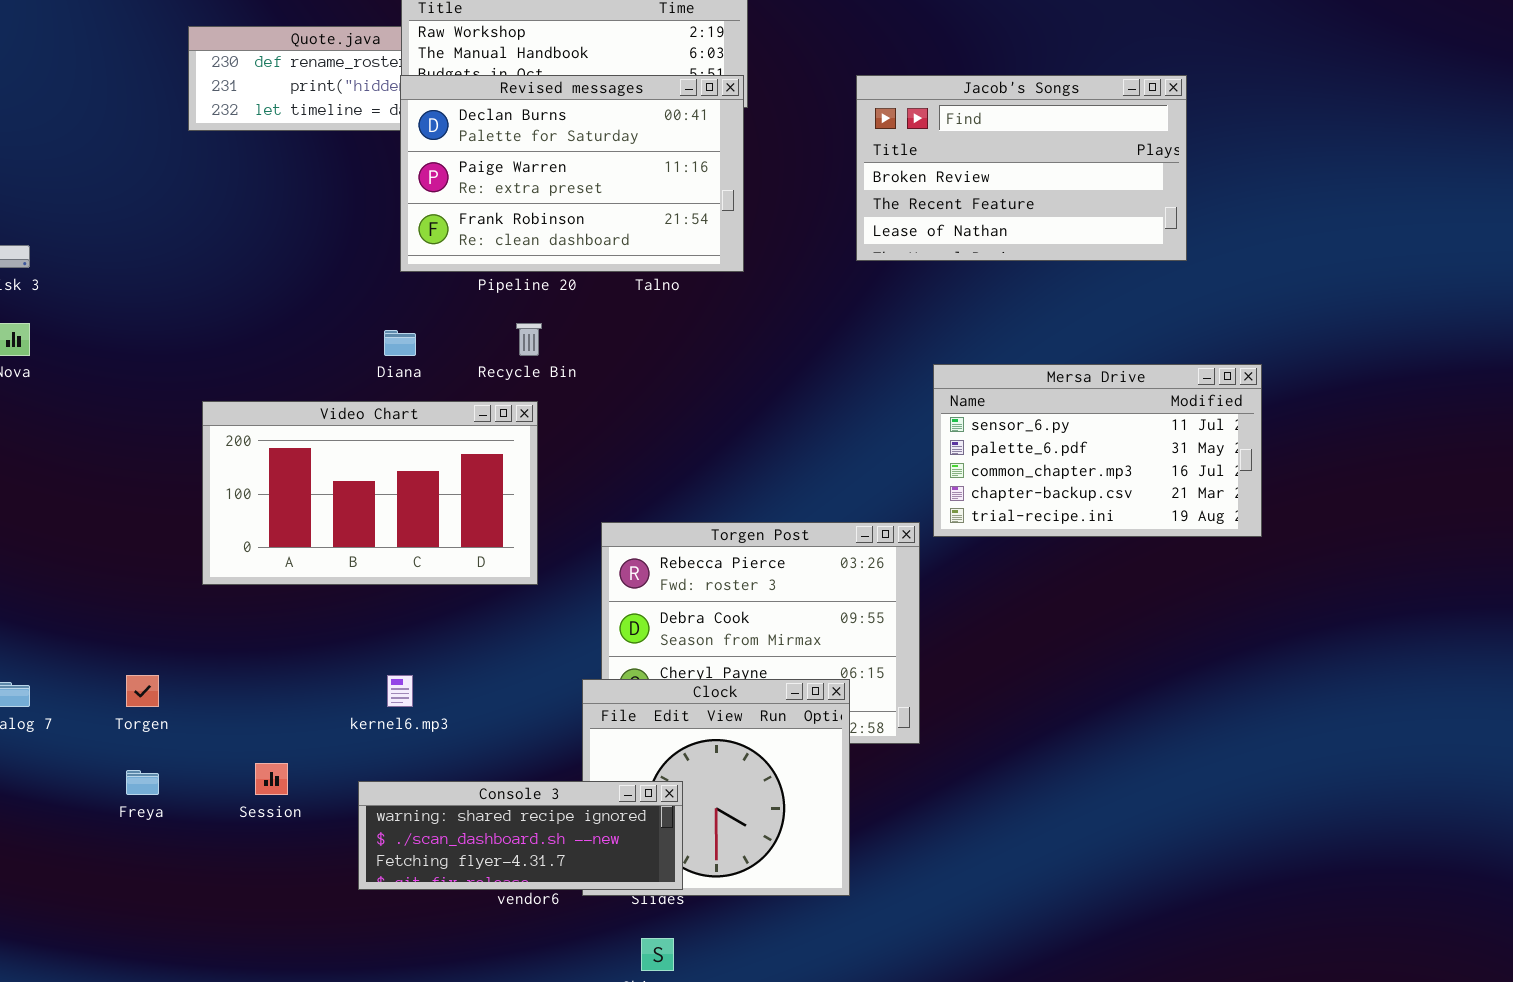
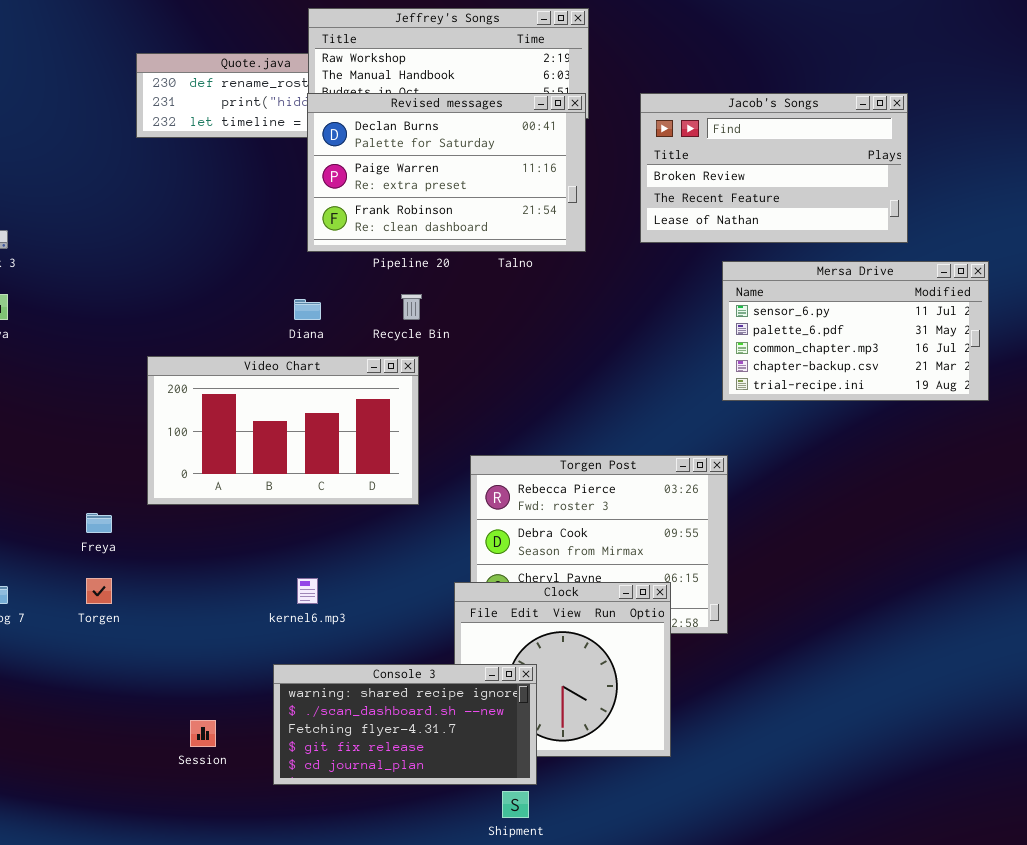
Jacob's Songs: [856,75,1187,261] -> [640,93,908,243], moved
Mersa Drive: [933,364,1262,537] -> [722,261,989,401], moved
Session: [255,763,288,795] -> [190,720,216,747], moved
Freya: [126,770,159,795] -> [86,513,112,533], moved
Console 3: [358,781,683,890] -> [273,664,537,785], resized

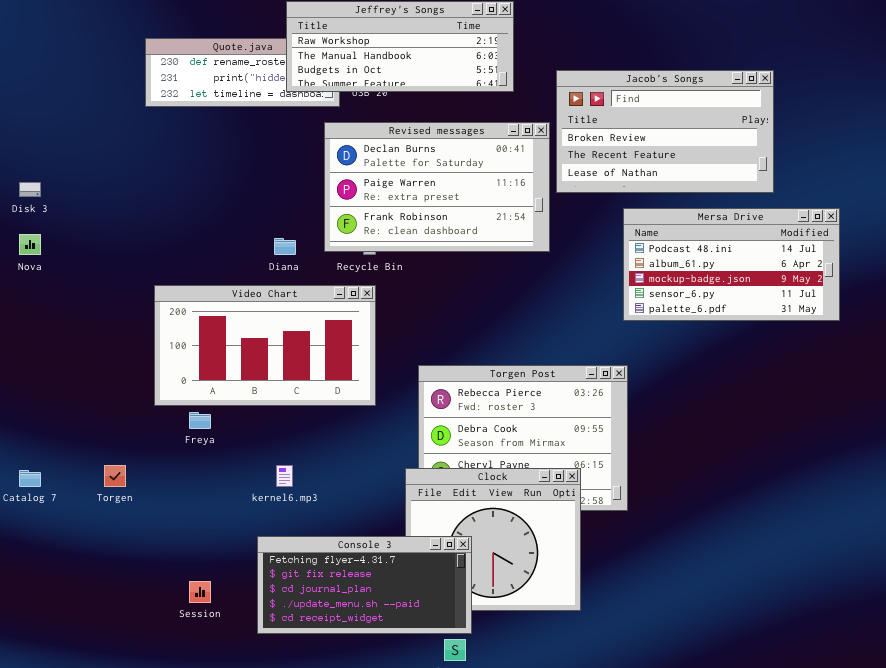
Revised messages: [307,93,586,252] -> [324,122,550,252], moved
Mersa Drive: [722,261,989,401] -> [623,208,840,321], scrolled up 3 rows
Freya: [86,513,112,533] -> [189,412,211,429], moved
Console 3: [273,664,537,785] -> [257,536,472,634], scrolled down 2 rows

